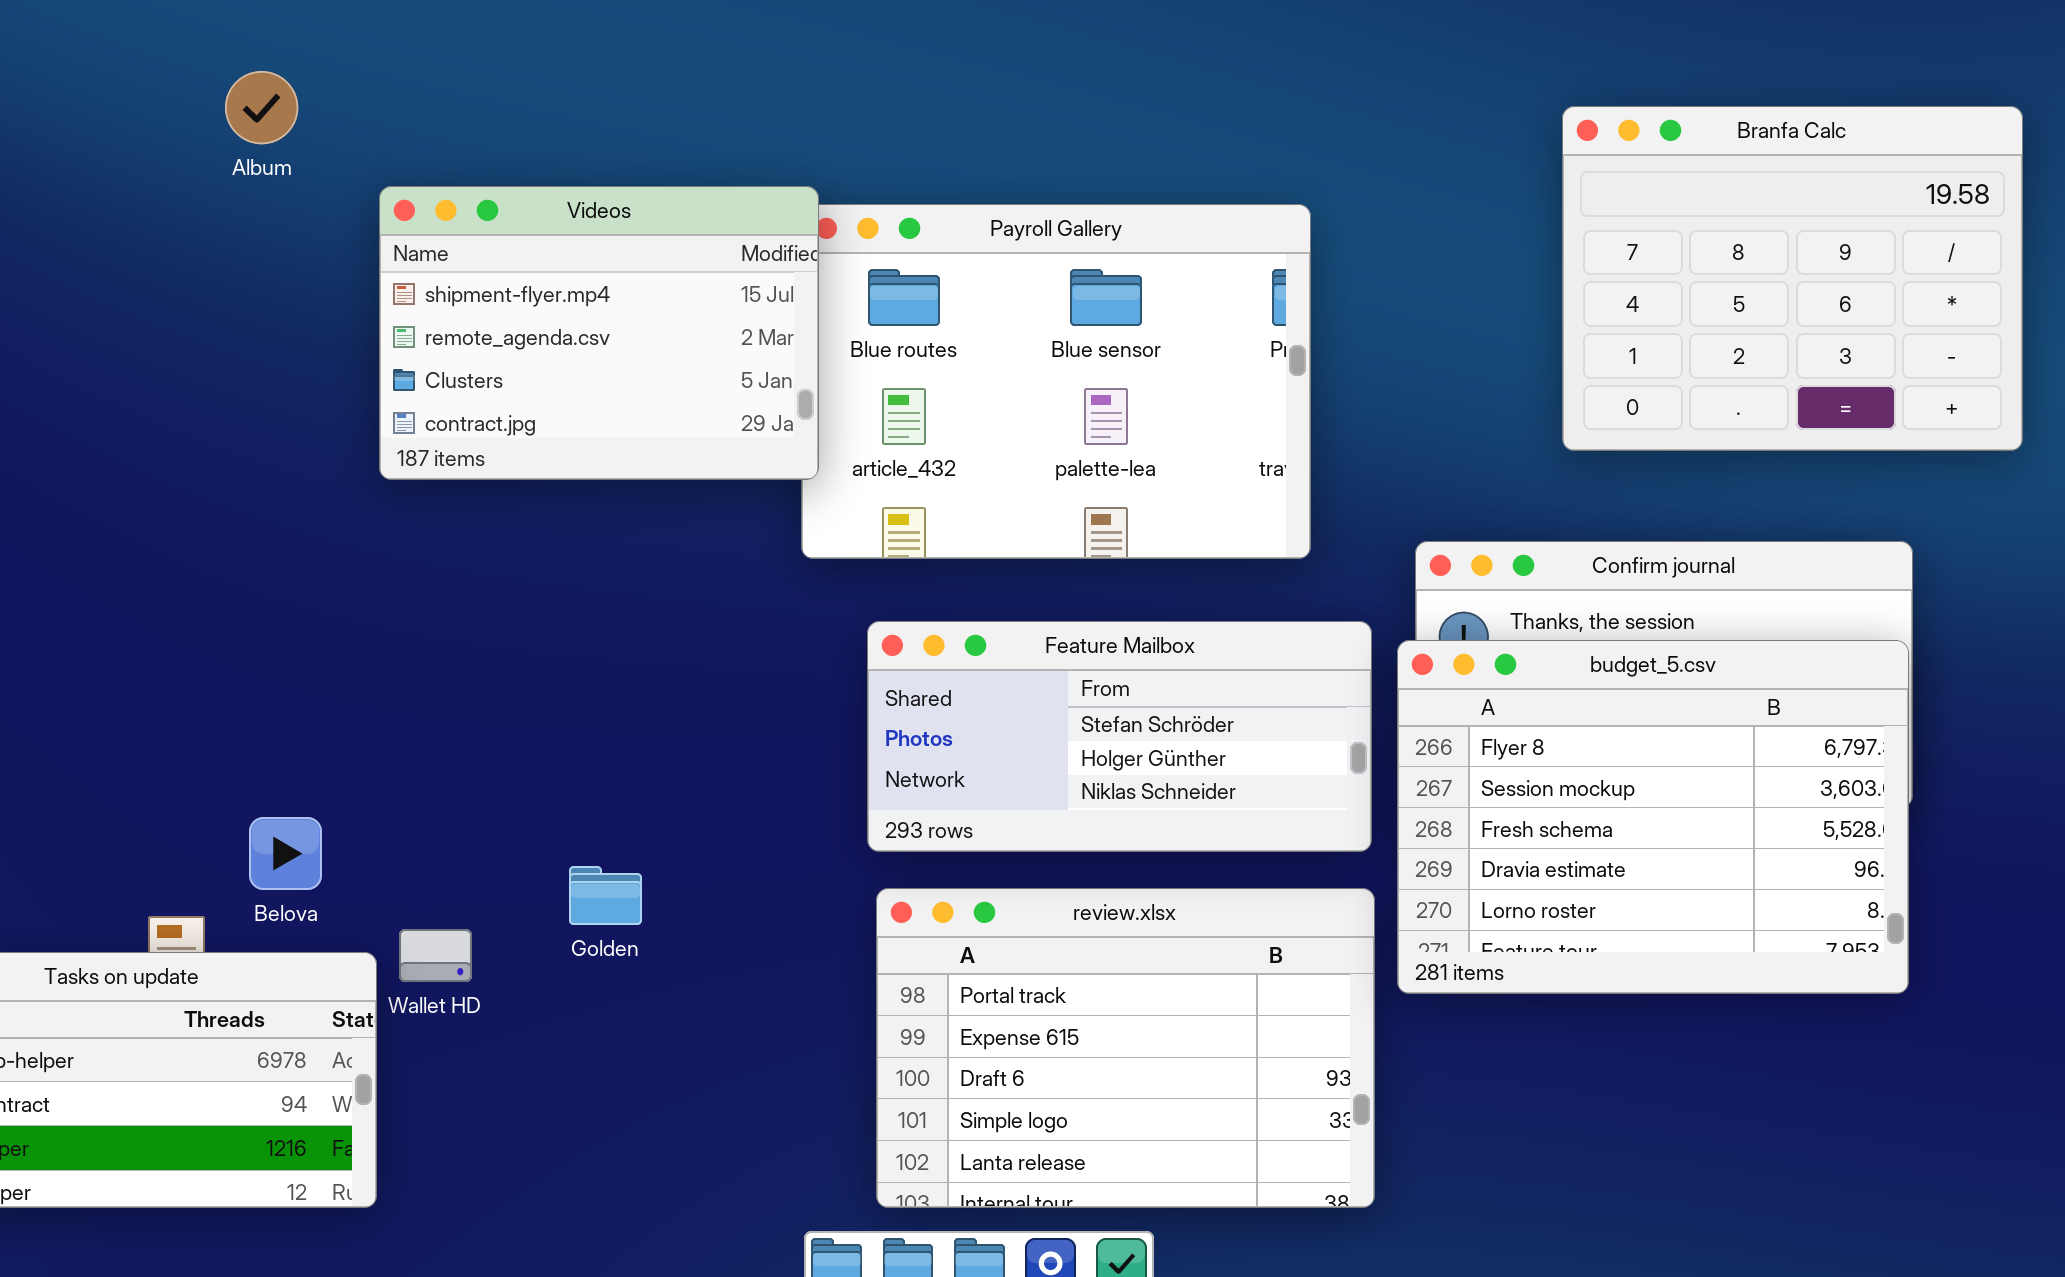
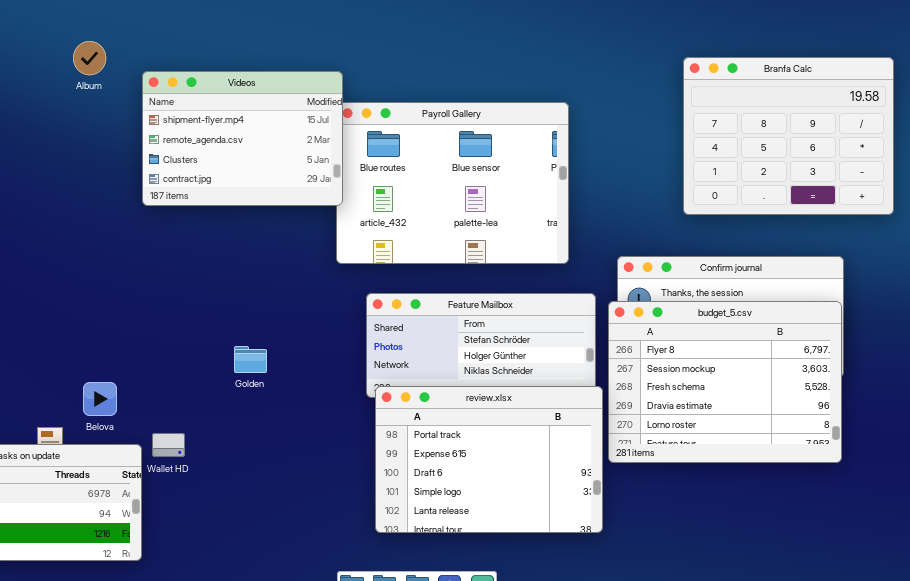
Videos: [379,186,819,480] -> [142,71,343,206], moved
Golden: [569,866,642,925] -> [234,346,267,373], moved
review.xlsx: [876,888,1375,1208] -> [375,386,603,533], moved

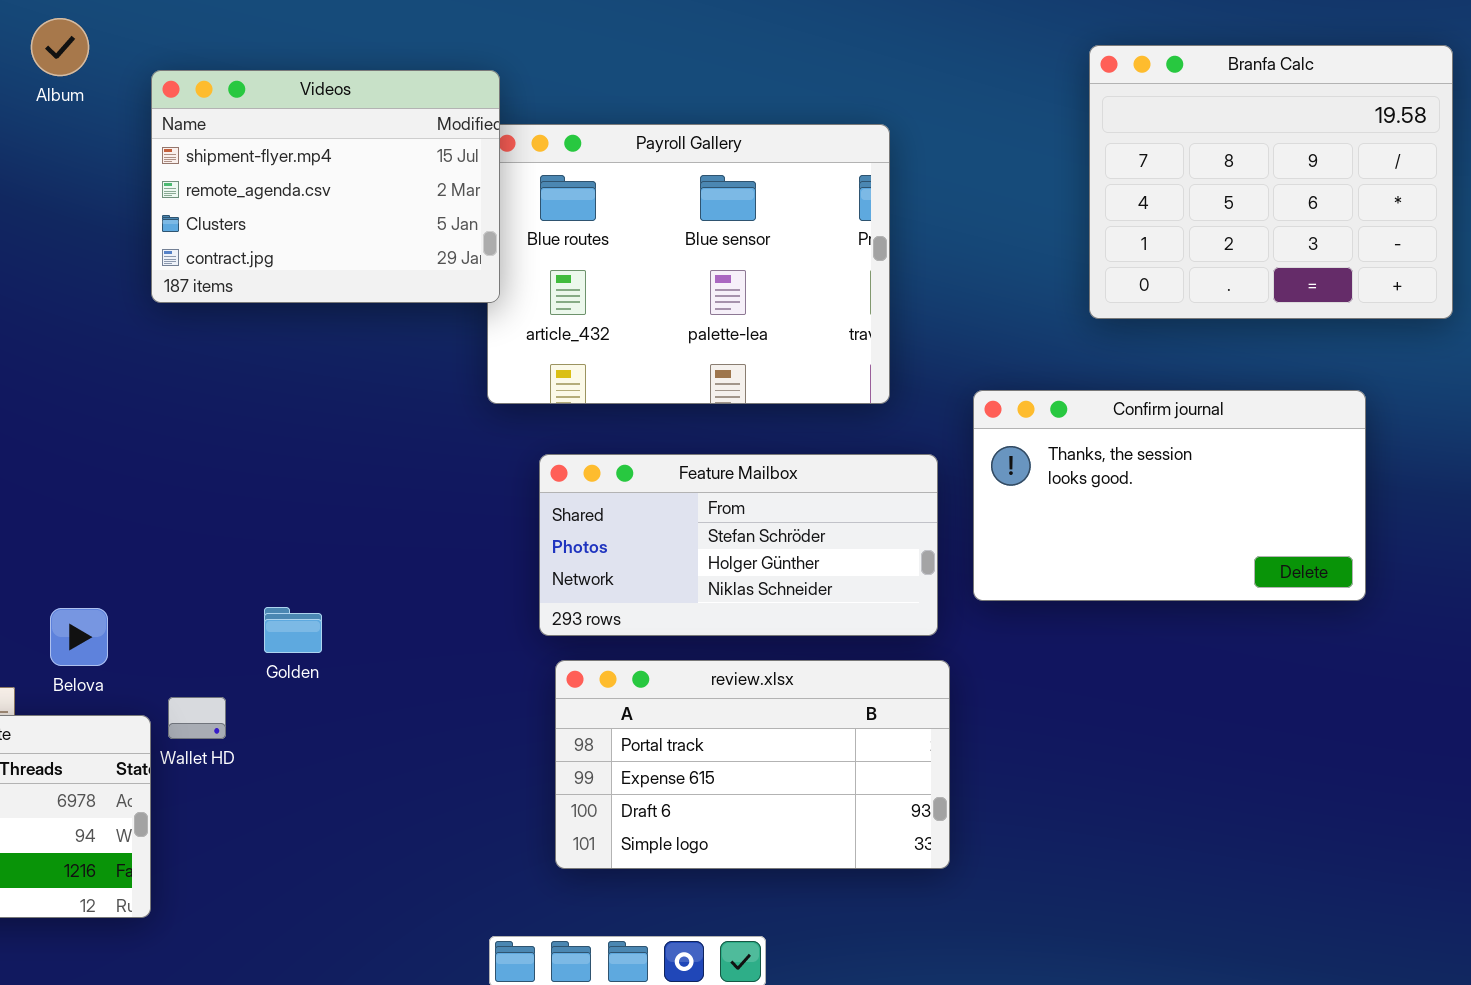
budget_5.csv: [608,301,842,463] -> none, closed
Golden: [234,346,267,373] -> [264,607,322,653], moved
review.xlsx: [375,386,603,533] -> [555,660,950,869], resized

